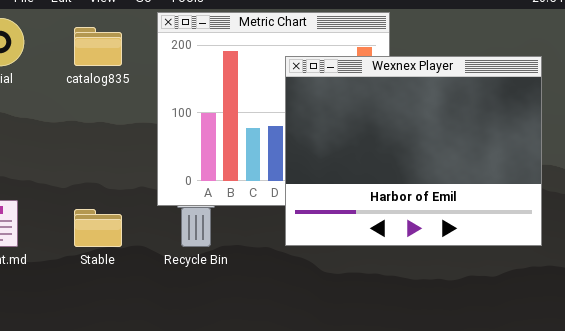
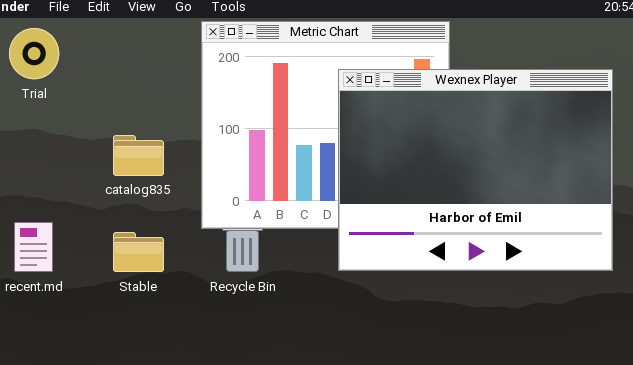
catalog835: [74,27,122,66] -> [113,135,164,176], moved

